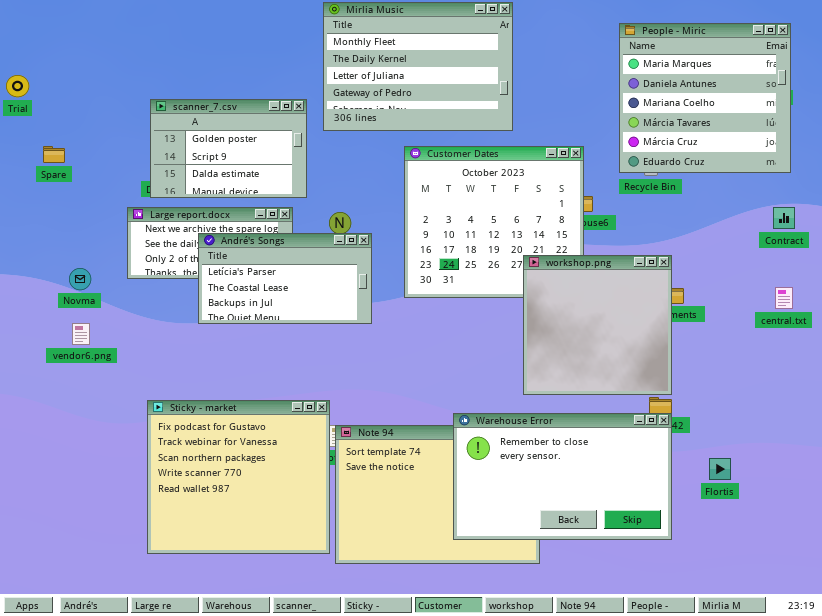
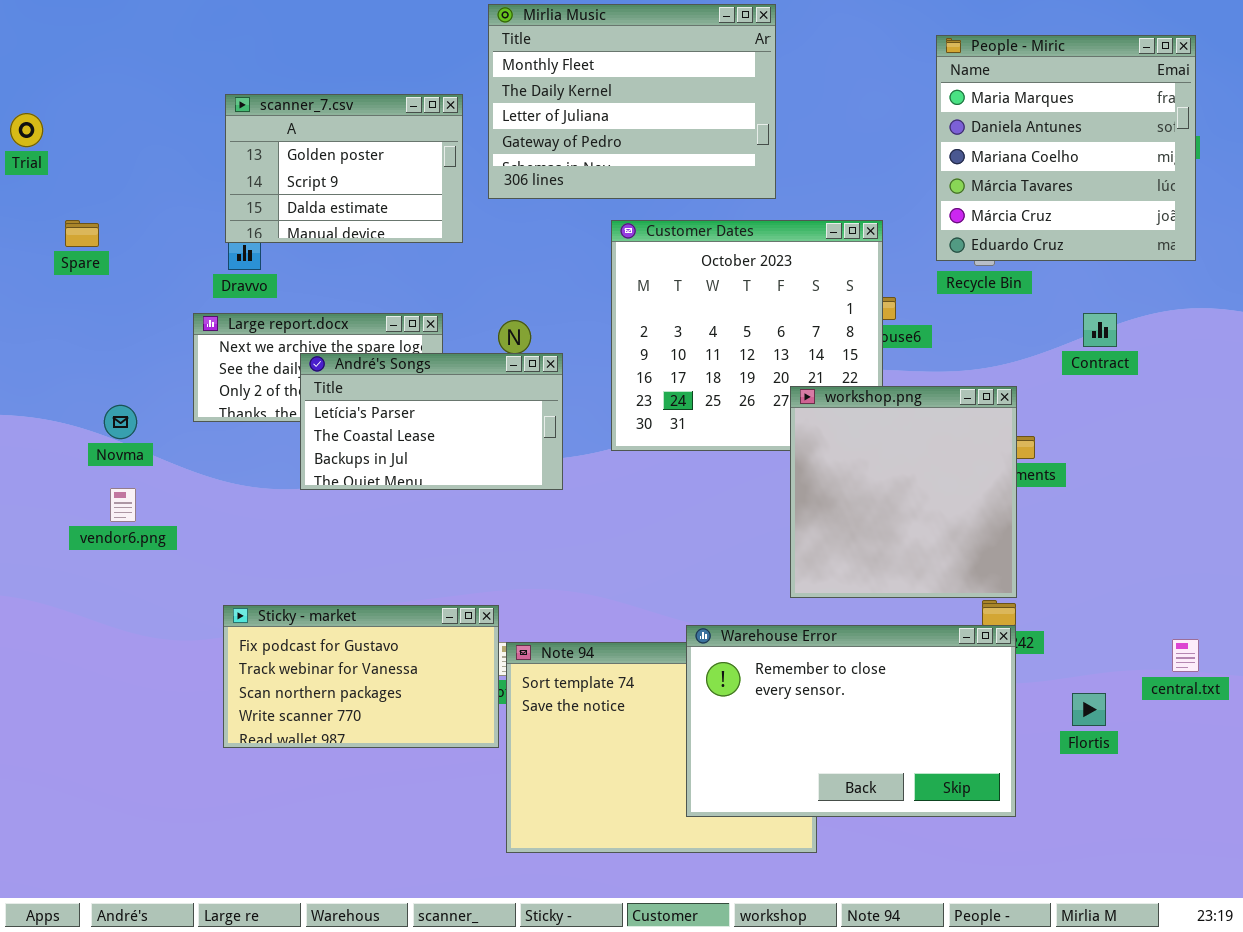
scanner_7.csv: [150,99,307,198] -> [225,94,463,243], moved
Contract: [773,207,795,229] -> [1083,313,1117,347], moved
central.txt: [775,287,793,309] -> [1172,639,1199,672], moved
Sticky - market: [147,400,330,554] -> [223,605,499,748], resized

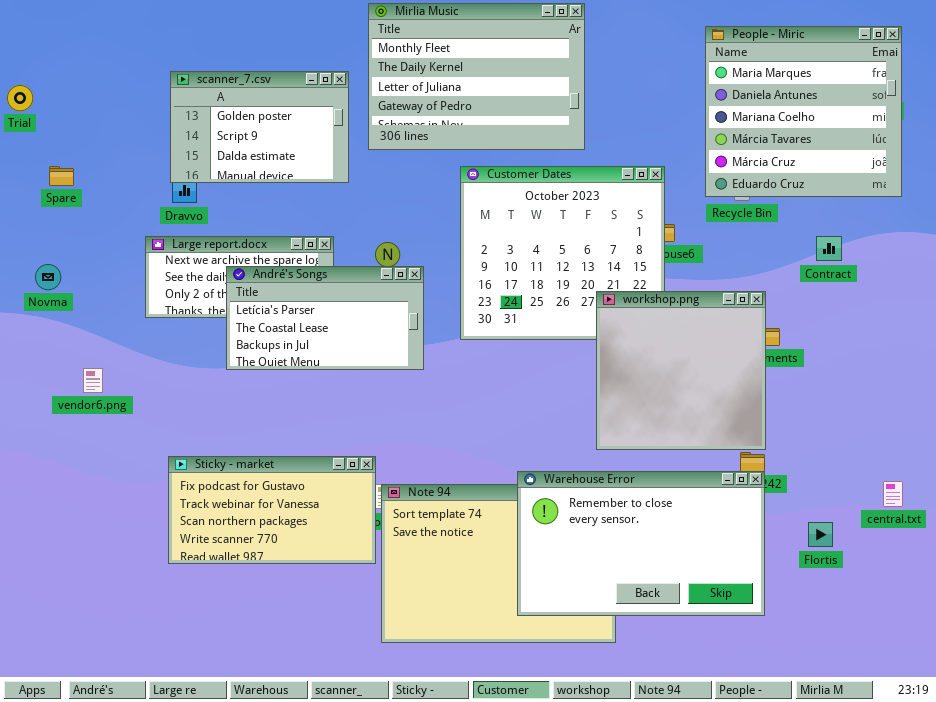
Novma: [104,405,137,439] -> [35,264,61,290], moved

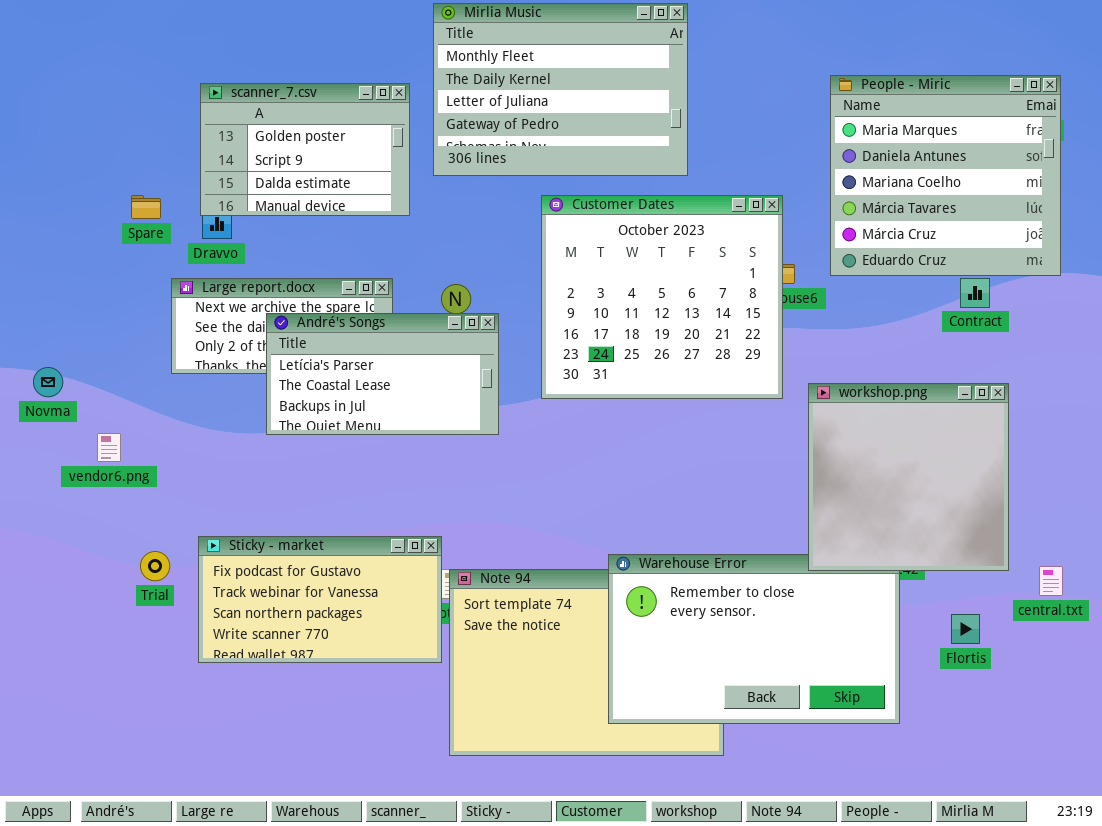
People - Miric: [705,26,902,197] -> [830,75,1061,276], moved
Trial: [7,85,33,111] -> [140,551,170,581], moved
Spare: [49,166,74,186] -> [131,195,161,219], moved
Novma: [35,264,61,290] -> [33,367,63,397], moved
workshop.png: [596,291,766,450] -> [808,383,1009,571], moved

